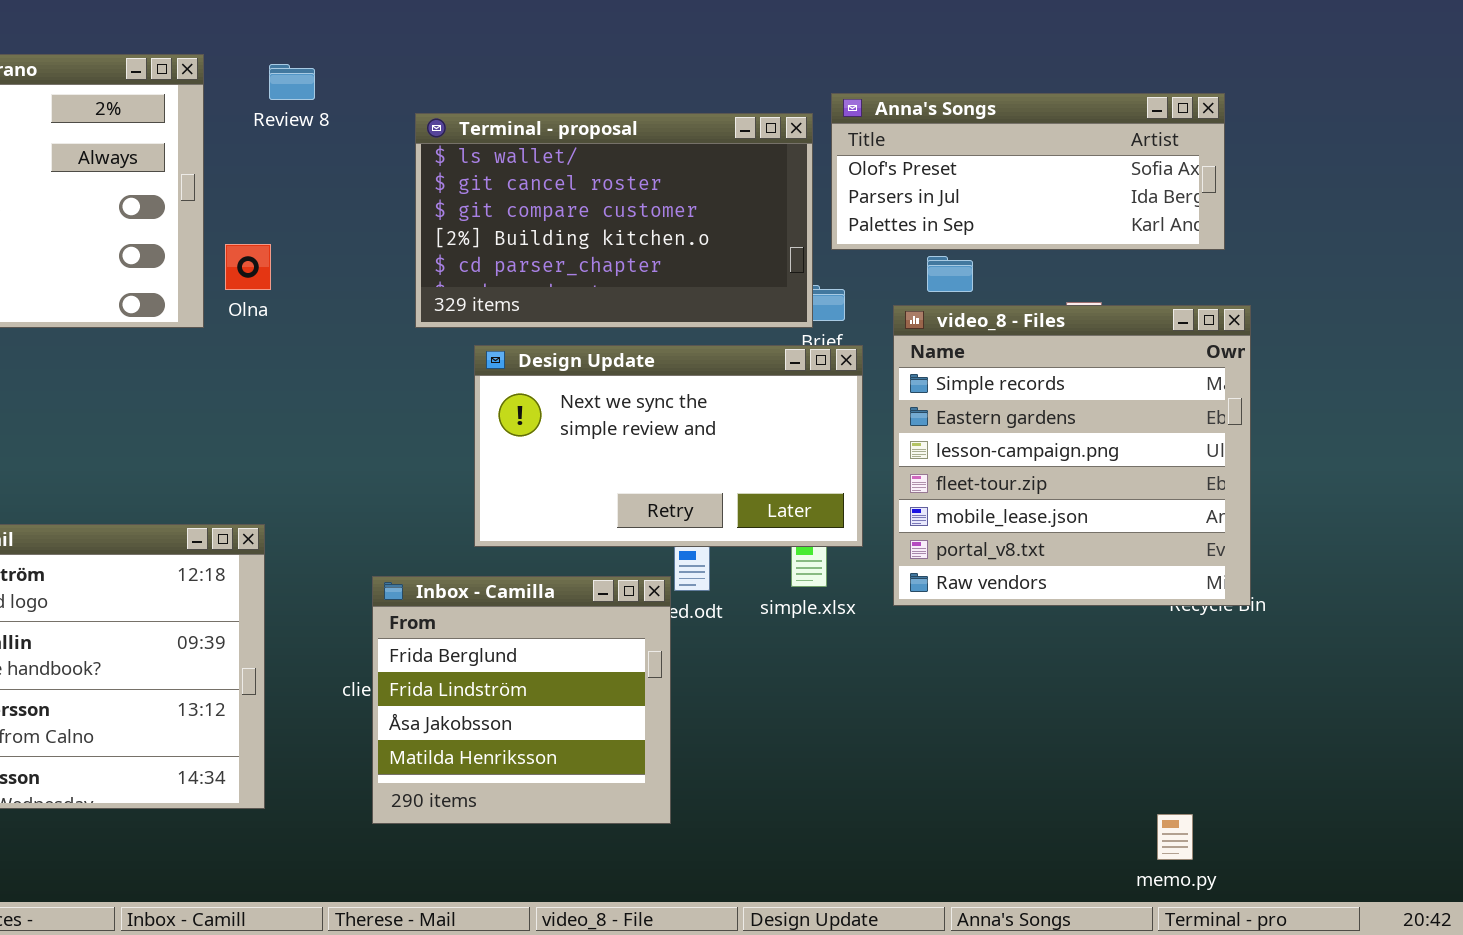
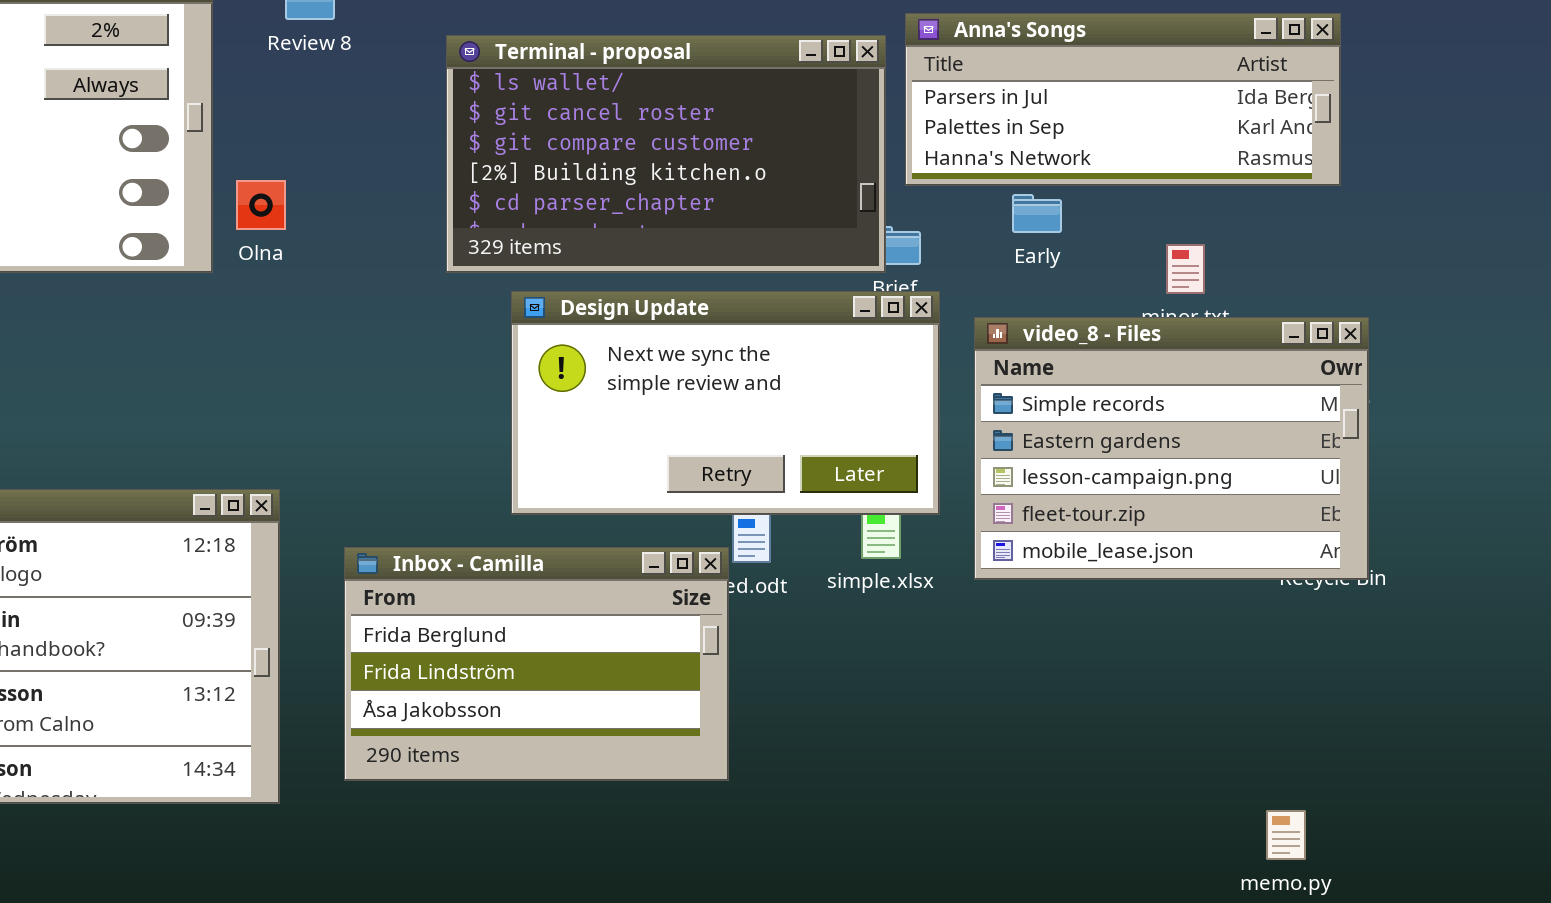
Anna's Songs: [831,93,1225,250] -> [905,13,1341,186], scrolled down 1 row
video_8 - Files: [893,305,1251,606] -> [974,317,1369,580], resized
Inbox - Camilla: [372,576,671,824] -> [344,547,729,781], resized

